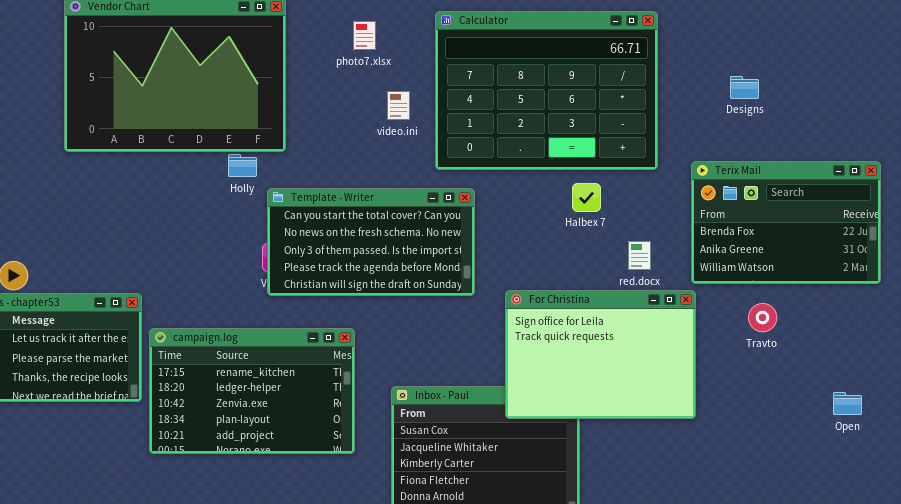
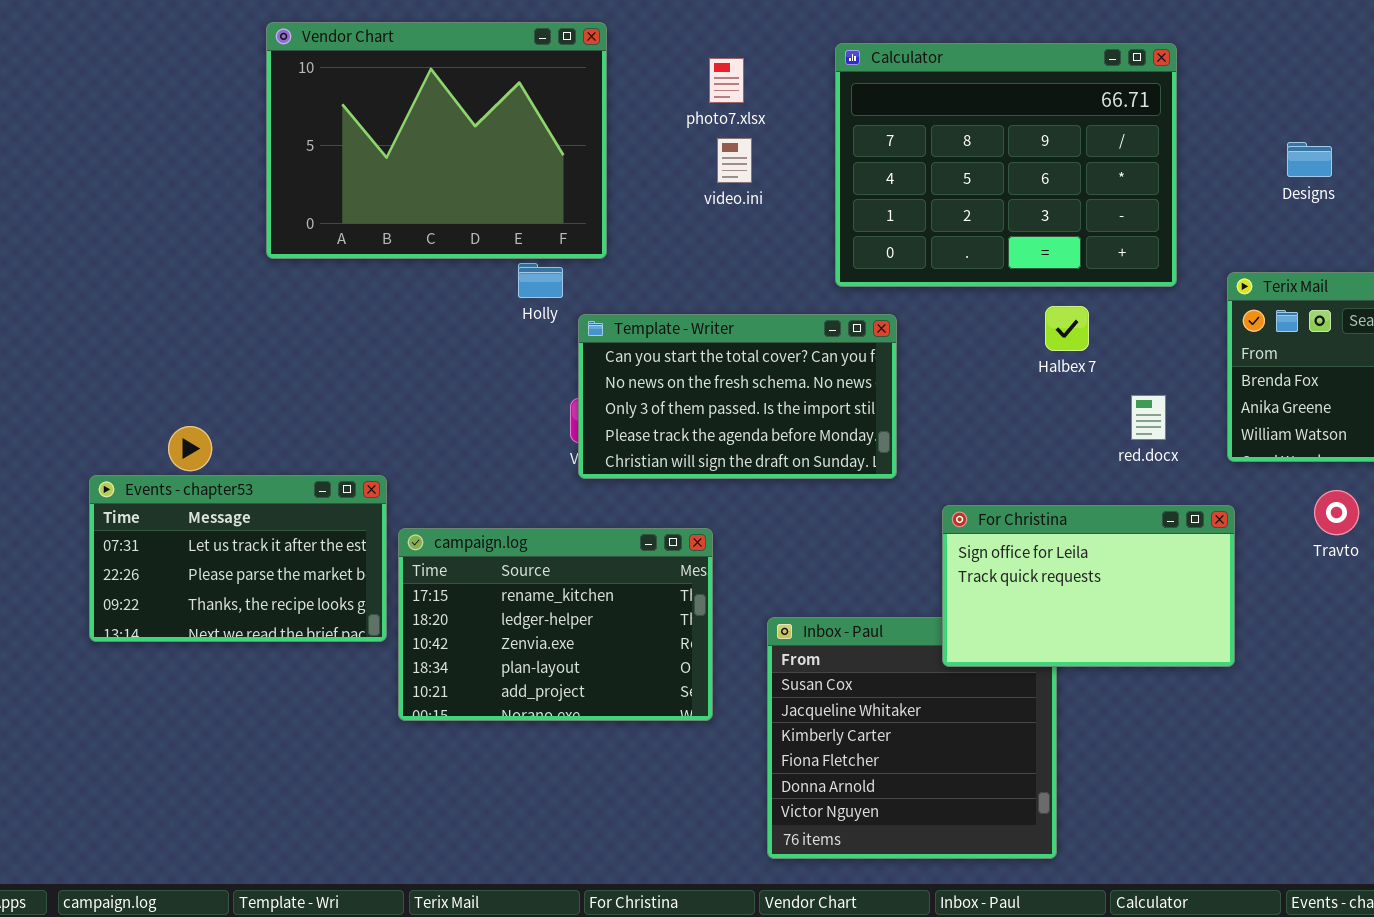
video.ini: [387,91,410,120] -> [717,138,752,183], moved
For Christina: [505,290,696,419] -> [942,505,1235,667], resized

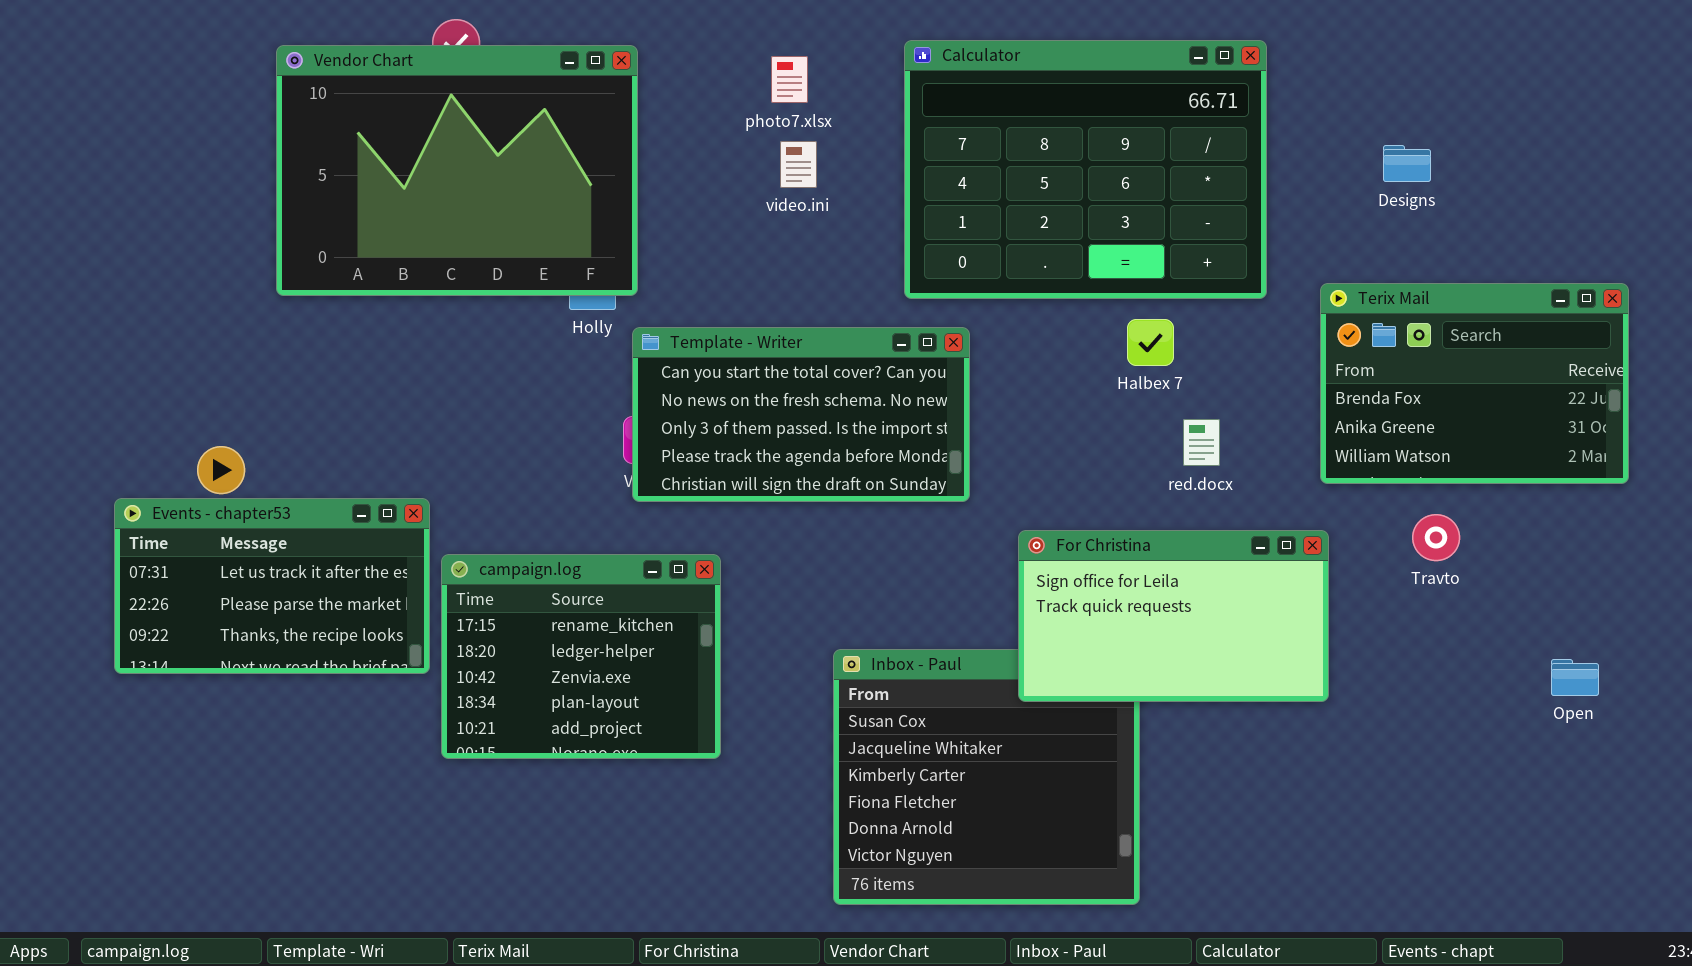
Vendor Chart: [266,22,607,259] -> [276,45,638,296], moved
red.docx: [1131,395,1166,440] -> [1183,419,1220,466], moved
campaign.log: [398,528,713,721] -> [441,554,721,759], resized

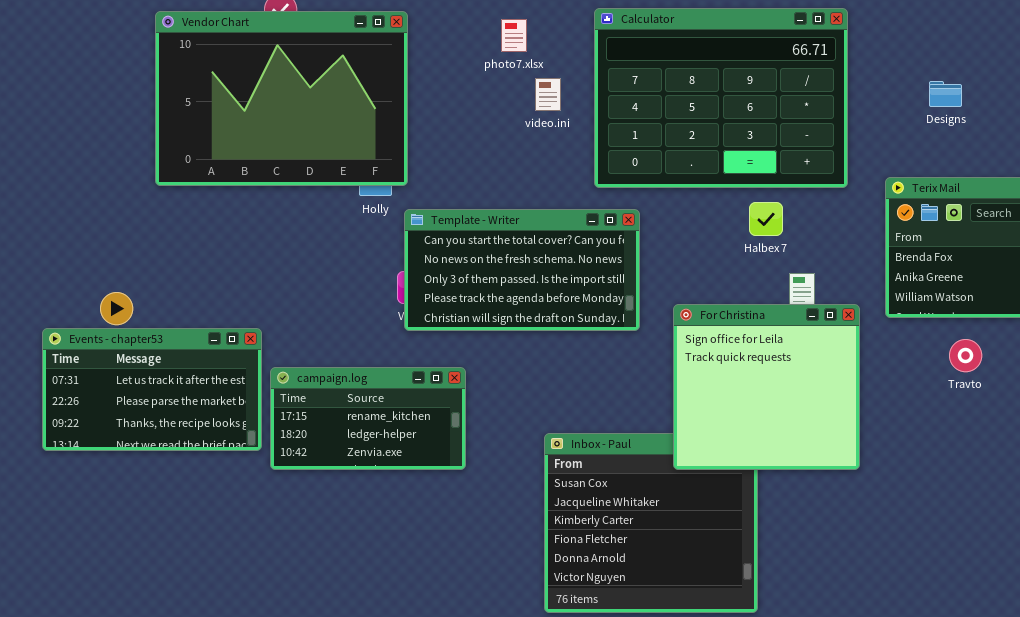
video.ini: [780,141,817,188] -> [535,78,561,111], moved
For Christina: [1018,530,1329,702] -> [673,304,860,470], resized
campaign.log: [441,554,721,759] -> [270,367,466,470], resized

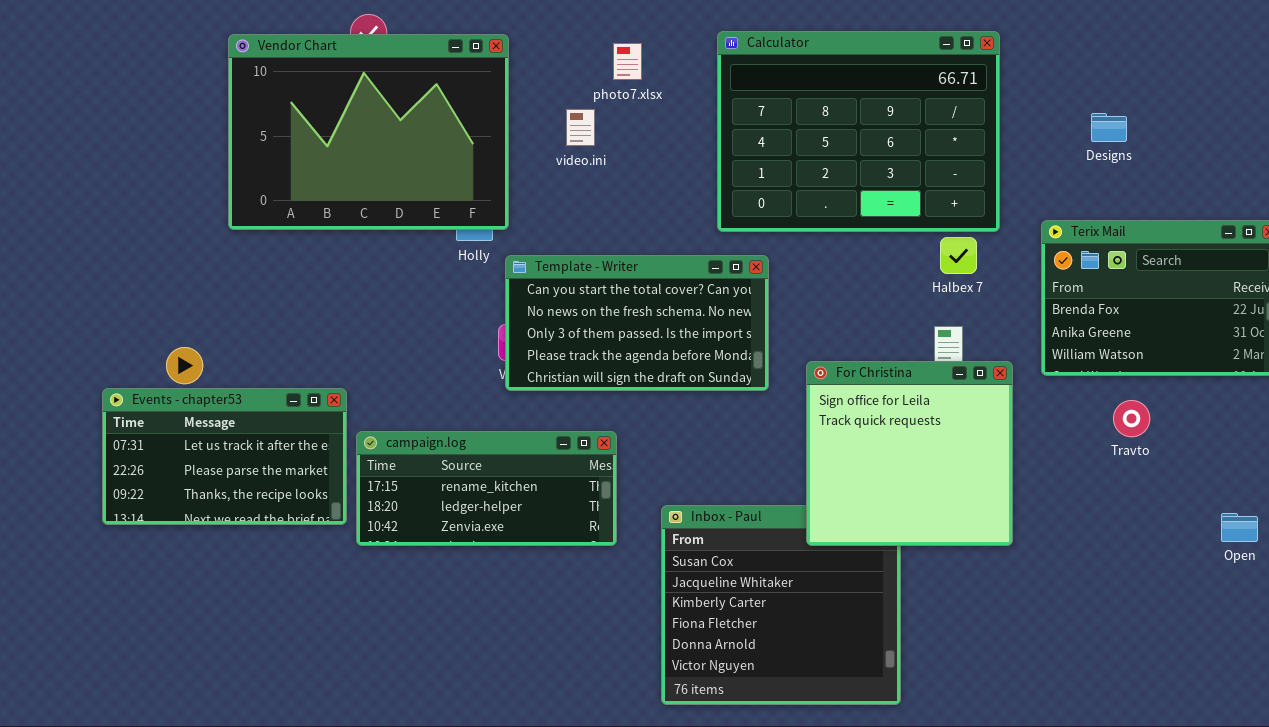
video.ini: [535,78,561,111] -> [566,109,595,146], moved
Halbex 7: [749,202,783,236] -> [940,237,977,274], moved
campaign.log: [270,367,466,470] -> [356,431,617,546], resized

